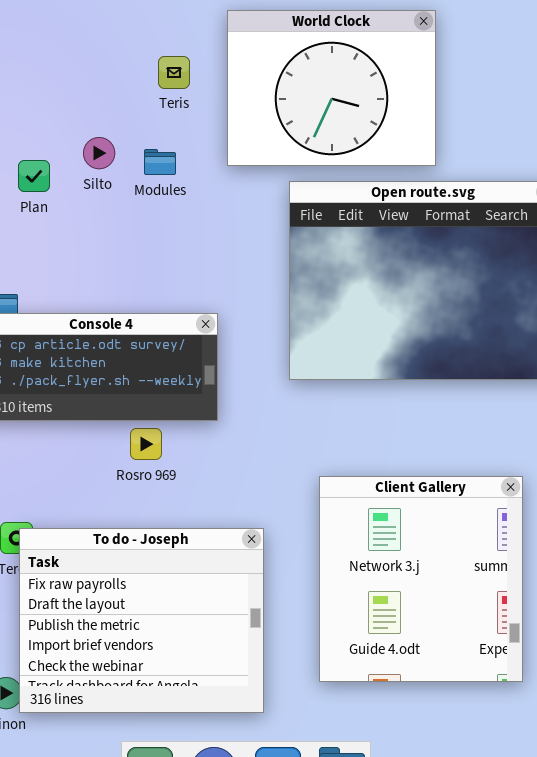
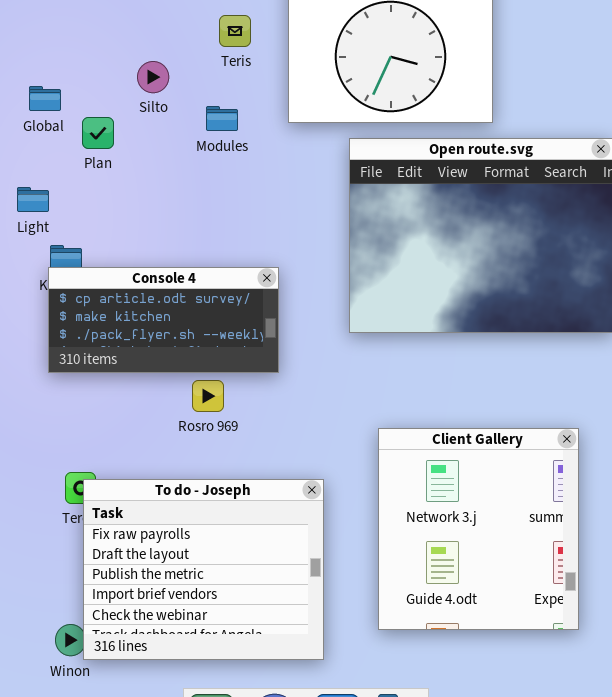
Silto: [83,137,115,169] -> [137,61,169,93], moved

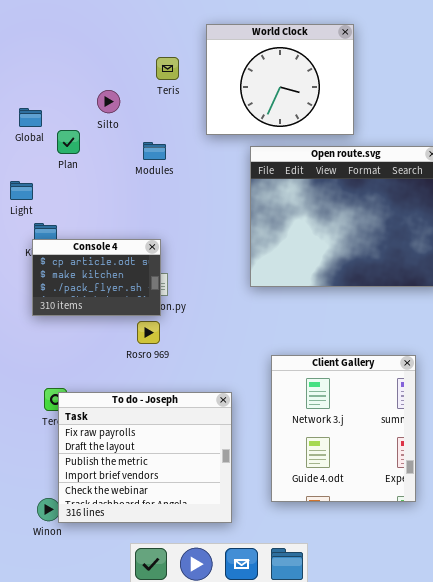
Modules: [206,106,238,131] -> [143,142,166,160], moved
Console 4: [48,267,279,373] -> [32,239,161,316], resized

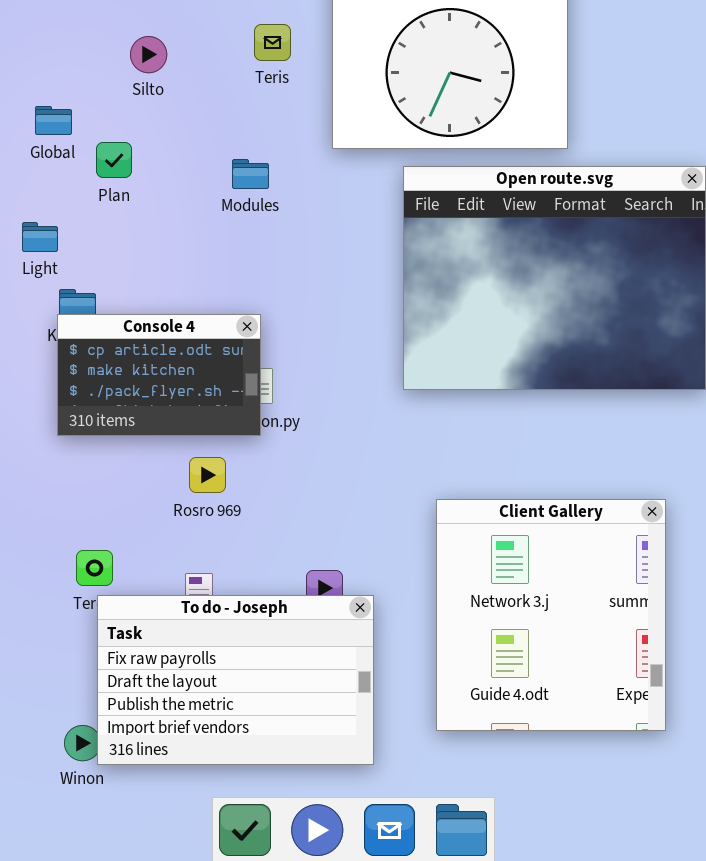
Silto: [97,90,120,113] -> [130,36,167,73], moved
Rosro 969: [137,321,160,344] -> [189,457,226,493], moved
To do - Joseph: [58,392,232,523] -> [97,595,374,765], resized

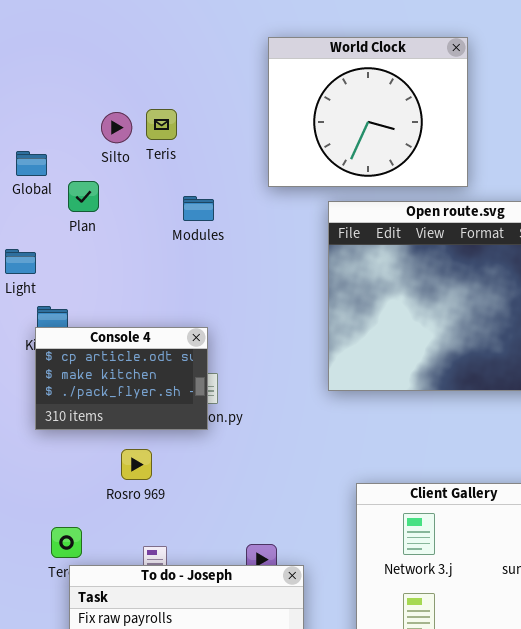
Teris: [254,24,291,61] -> [146,109,177,140], moved
Silto: [130,36,167,73] -> [101,112,132,143], moved
Rosro 969: [189,457,226,493] -> [121,449,152,480], moved

